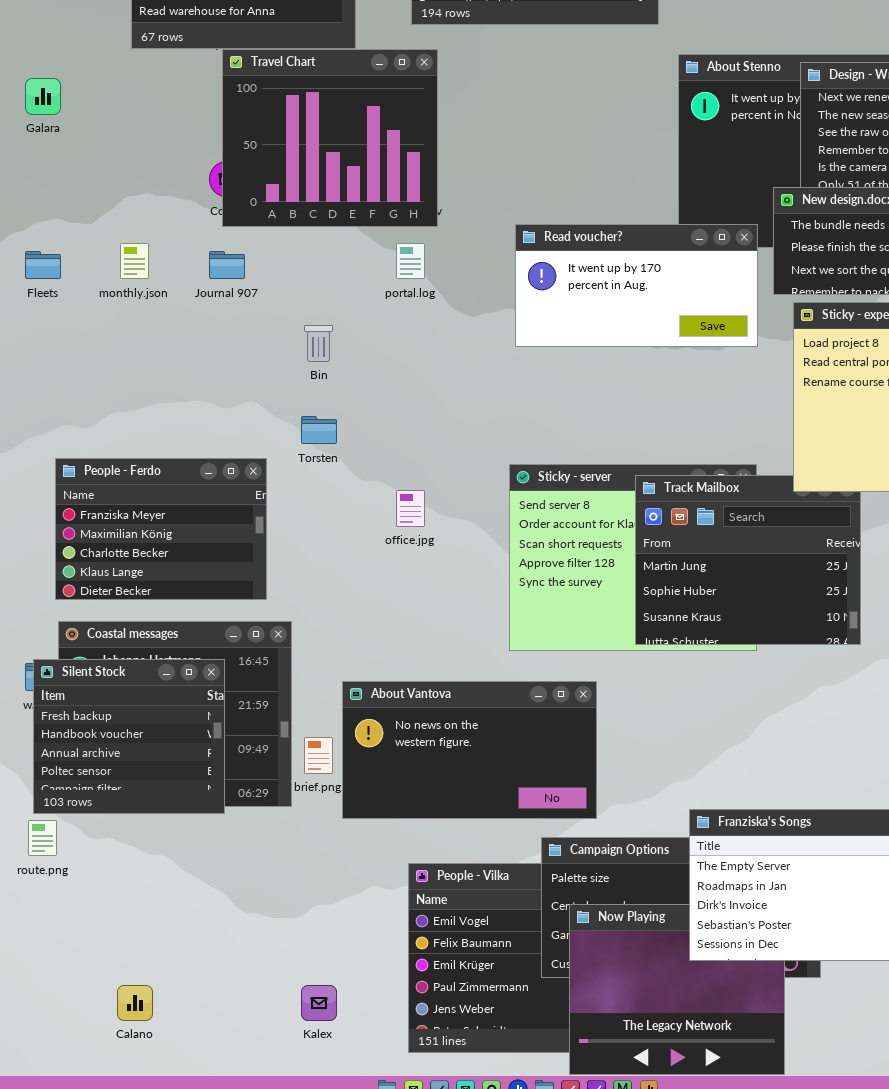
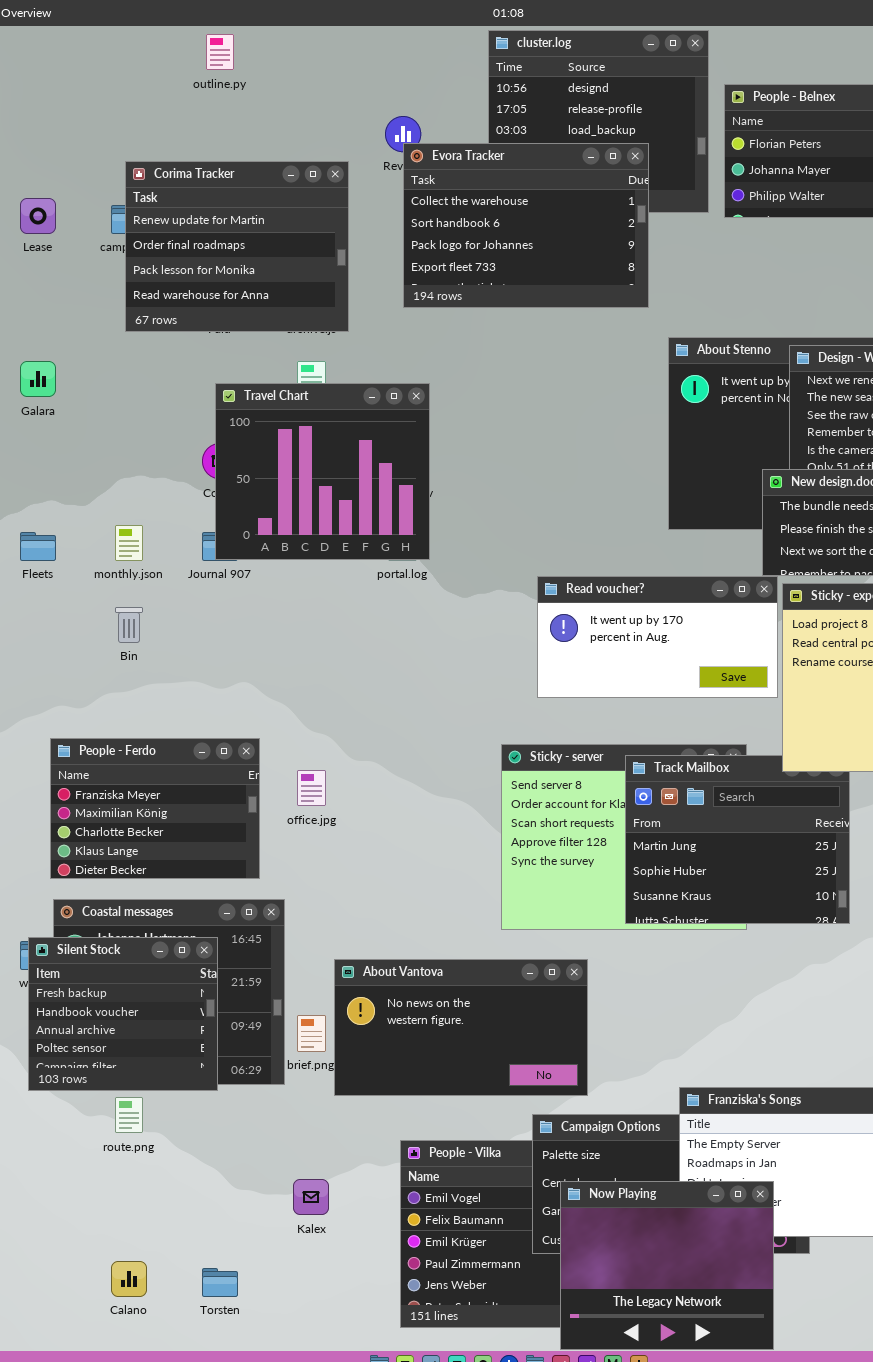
Travel Chart: [222,49,438,227] -> [215,383,430,560], moved
Read voucher?: [515,224,758,347] -> [537,576,778,698], moved
Bin: [304,325,333,362] -> [115,607,143,643], moved
Torsten: [301,416,337,444] -> [202,1268,238,1297], moved
office.jpg: [396,490,425,527] -> [297,770,326,806], moved
route.png: [28,820,57,856] -> [115,1097,143,1133], moved
Now Playing: [569,904,785,1075] -> [560,1181,774,1350], raised
Kalex: [301,985,337,1021] -> [293,1179,329,1215], moved

